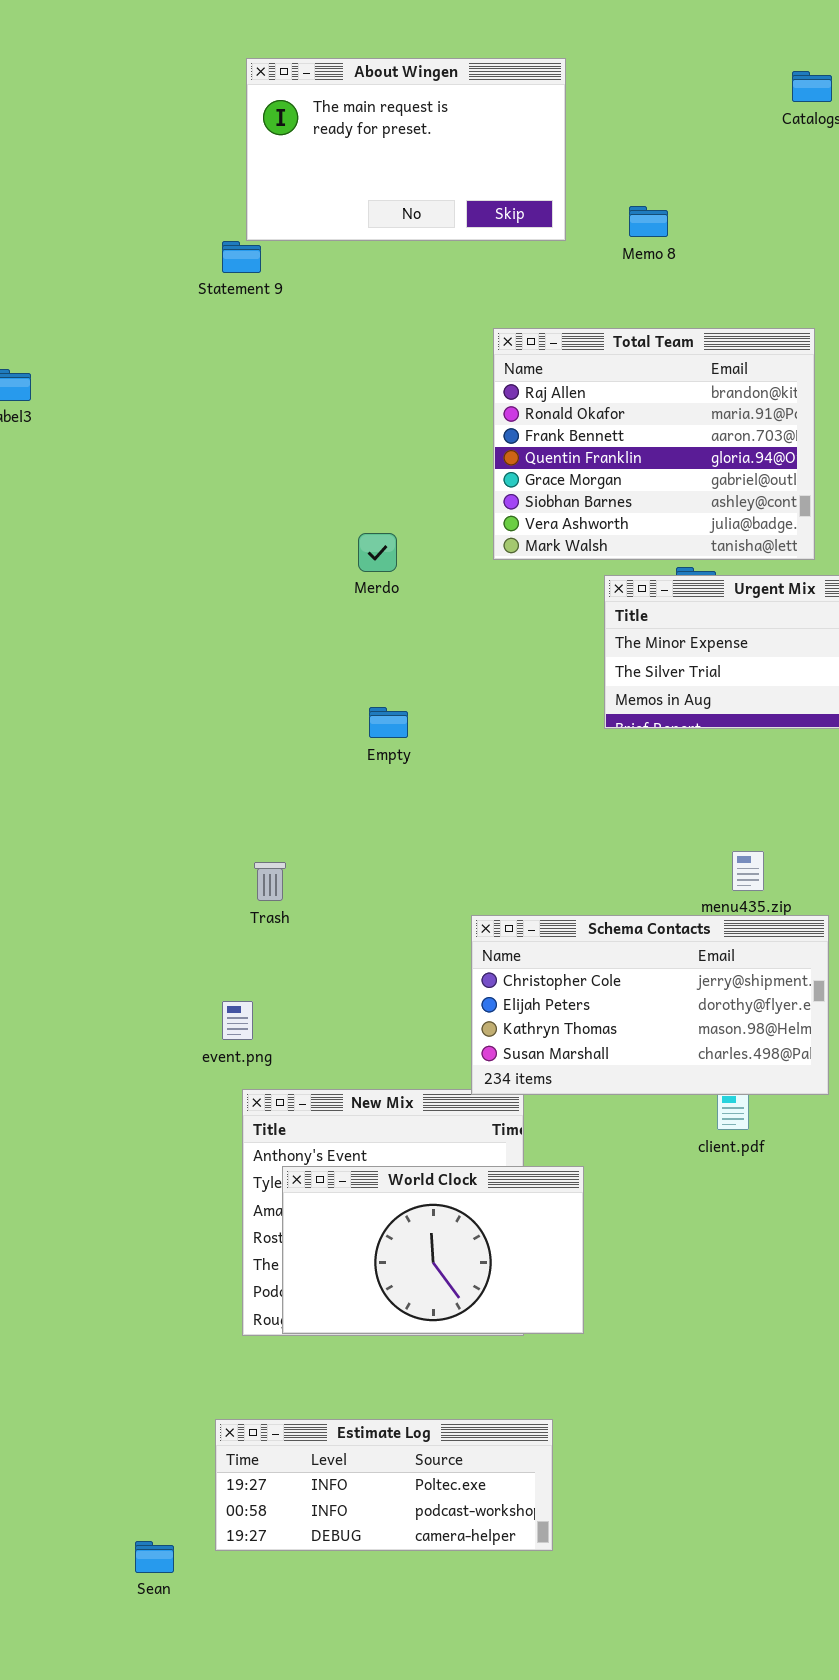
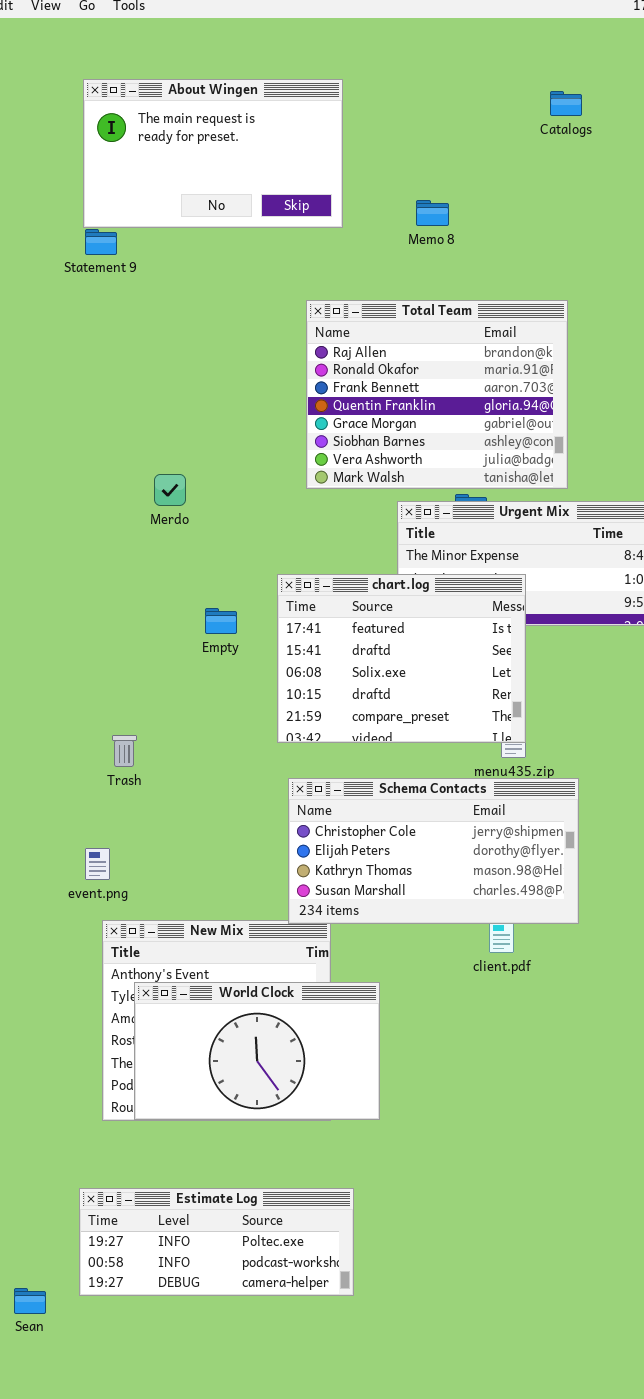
About Wingen: [246,58,566,241] -> [83,79,343,228], moved
Merdo: [358,533,397,572] -> [154,474,186,506], moved
chart.log: none -> [277,574,526,743], opened

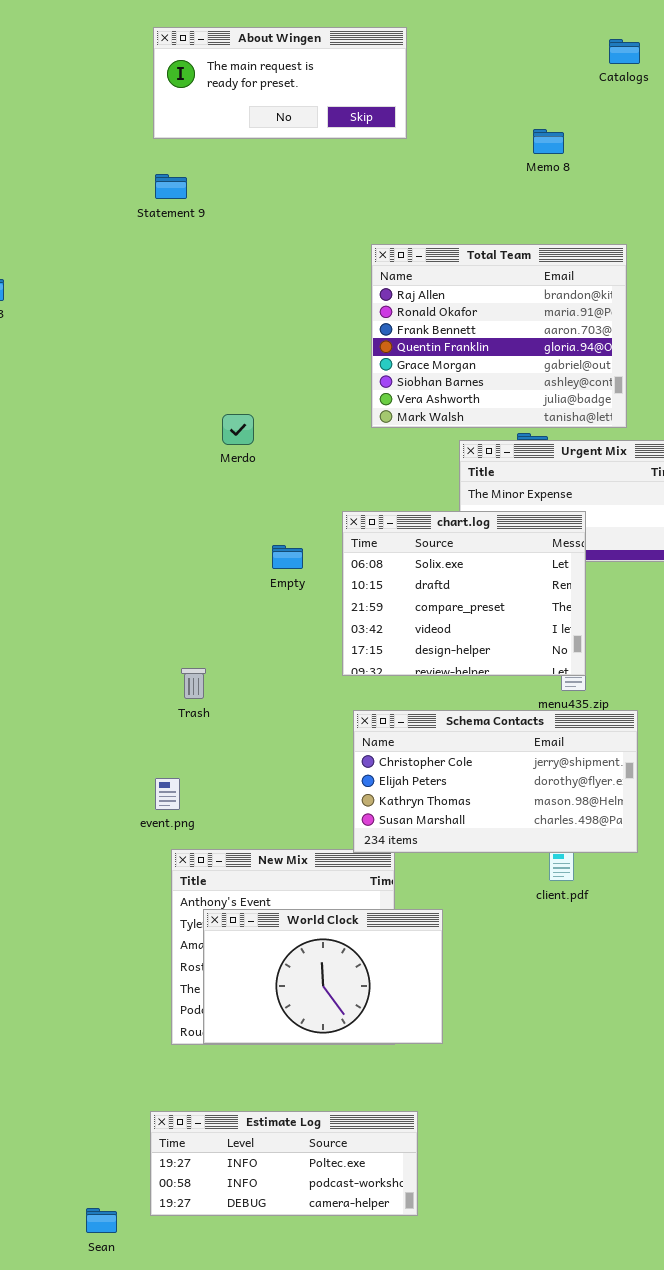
About Wingen: [83,79,343,228] -> [153,27,407,139], resized
Memo 8: [416,200,449,226] -> [533,129,564,154], moved
chart.log: [277,574,526,743] -> [342,511,586,676], scrolled down 2 rows

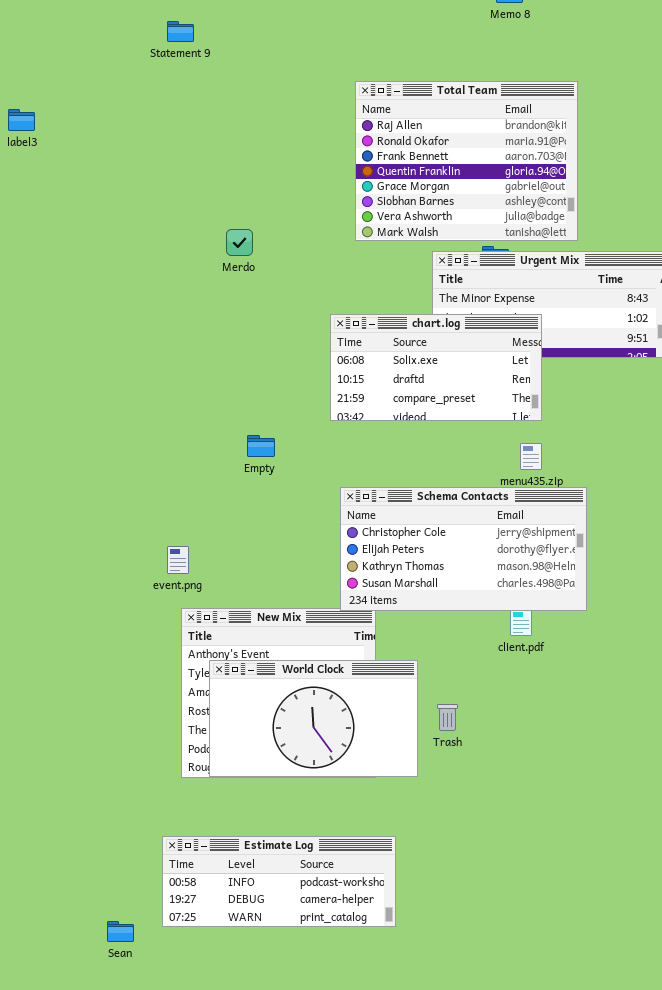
chart.log: [342,511,586,676] -> [330,314,542,421], resized
Empty: [272,545,303,569] -> [247,435,275,457], moved
Trash: [181,668,206,699] -> [437,704,458,731], moved
Estimate Log: [150,1111,418,1216] -> [162,836,396,927], scrolled down 1 row

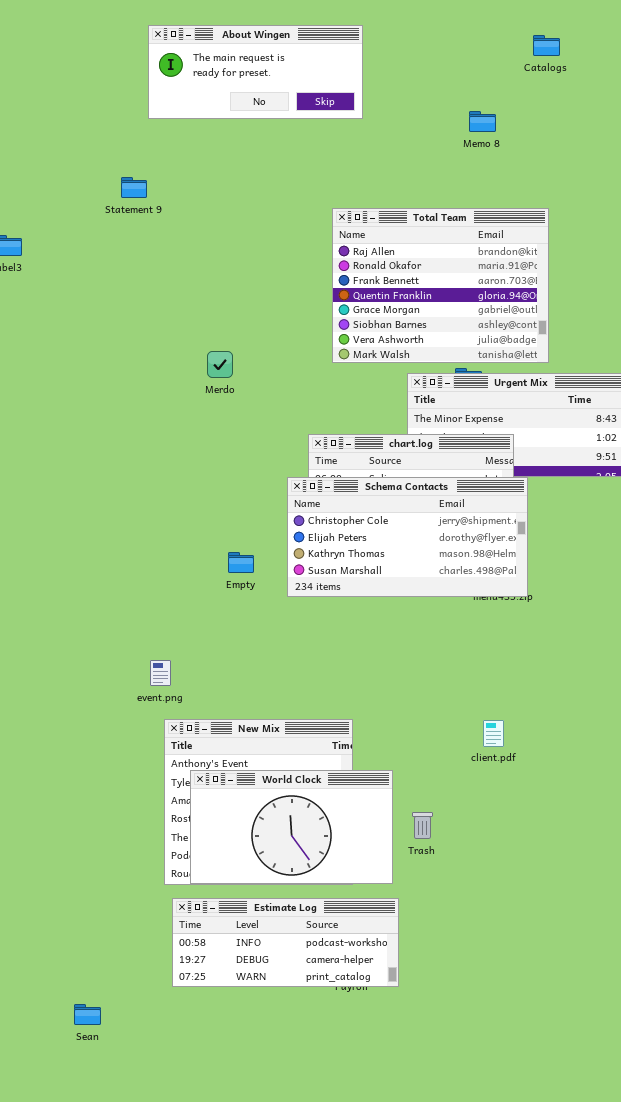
Statement 9: [167,21,194,42] -> [121,177,147,198], moved
Schema Contacts: [340,487,587,611] -> [287,477,528,597], moved
Estimate Log: [162,836,396,927] -> [172,898,399,987], moved
Sean: [107,921,134,942] -> [74,1004,101,1025], moved

